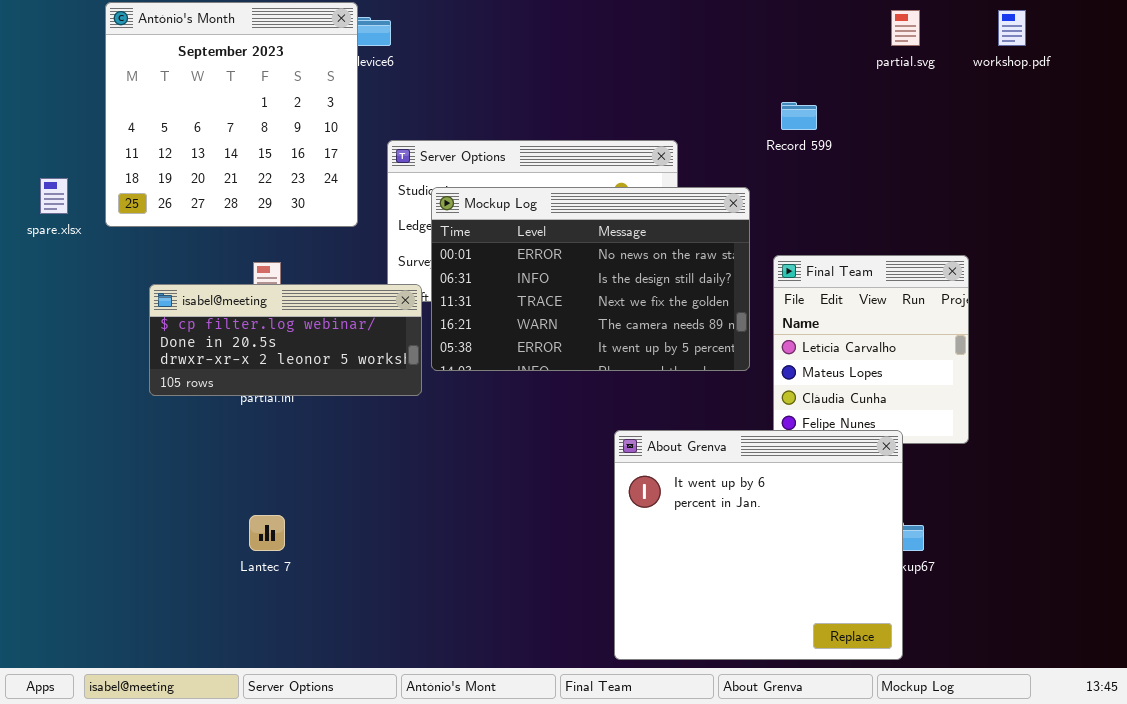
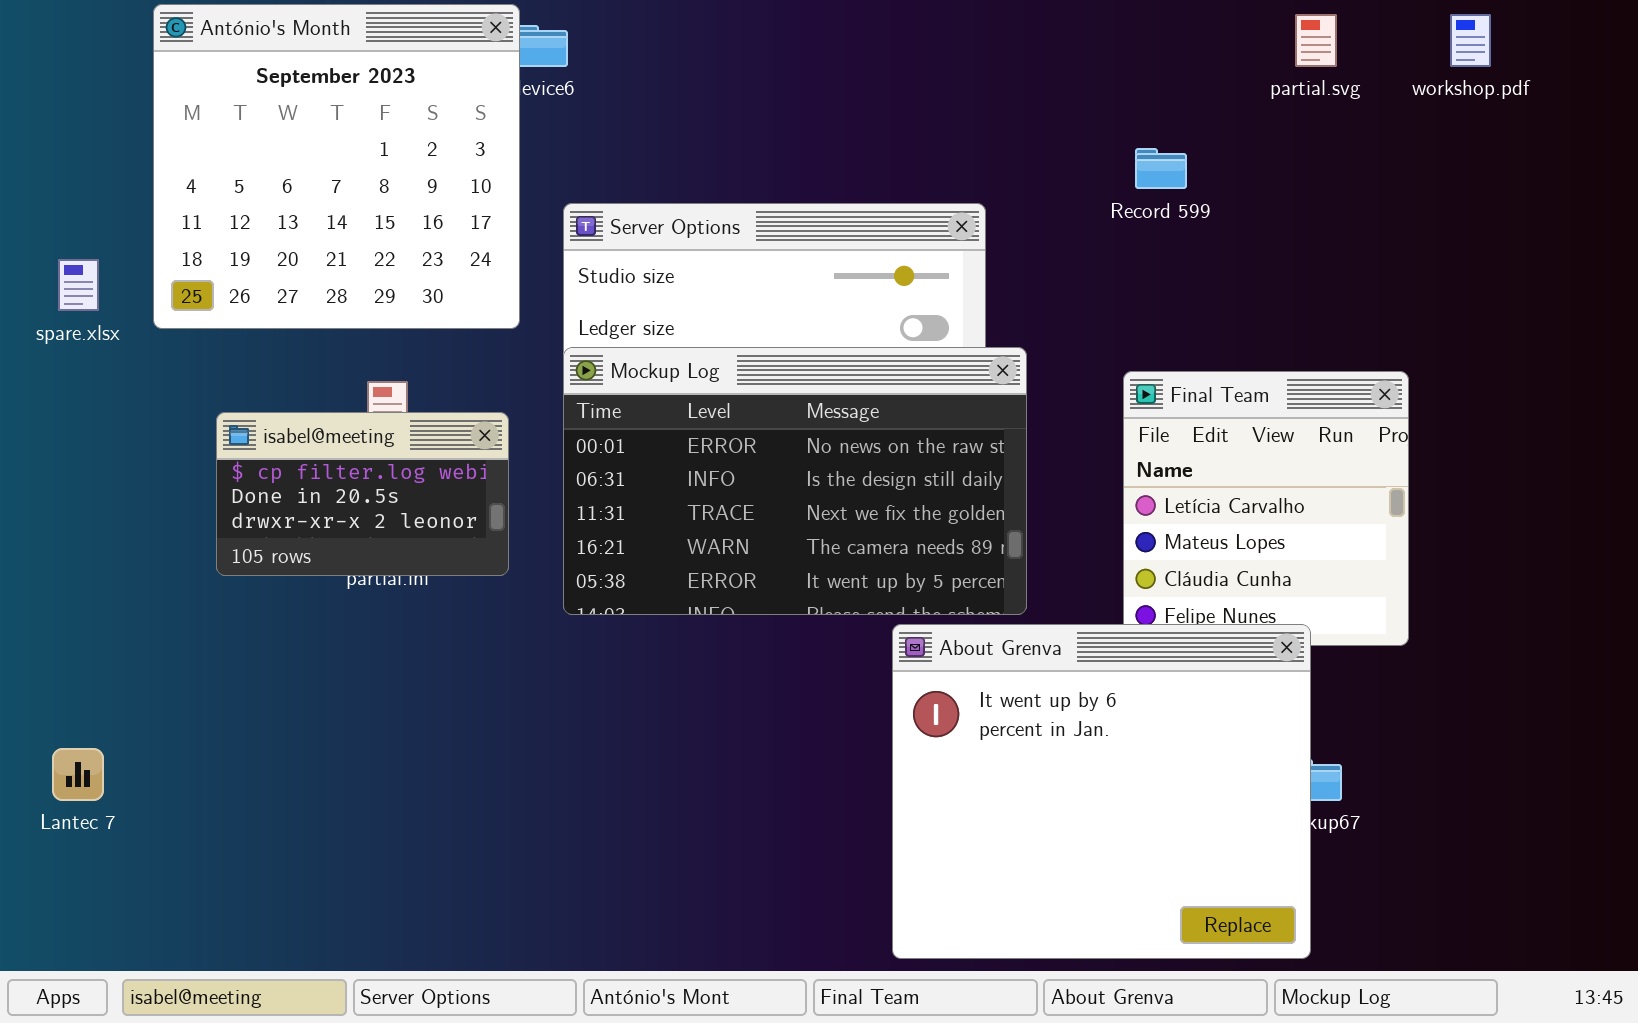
Mockup Log: [431,187,750,371] -> [563,347,1027,615], moved
isabel@meeting: [149,284,422,396] -> [216,412,509,576], resized
Lantec 7: [249,515,285,551] -> [52,748,104,801], moved

